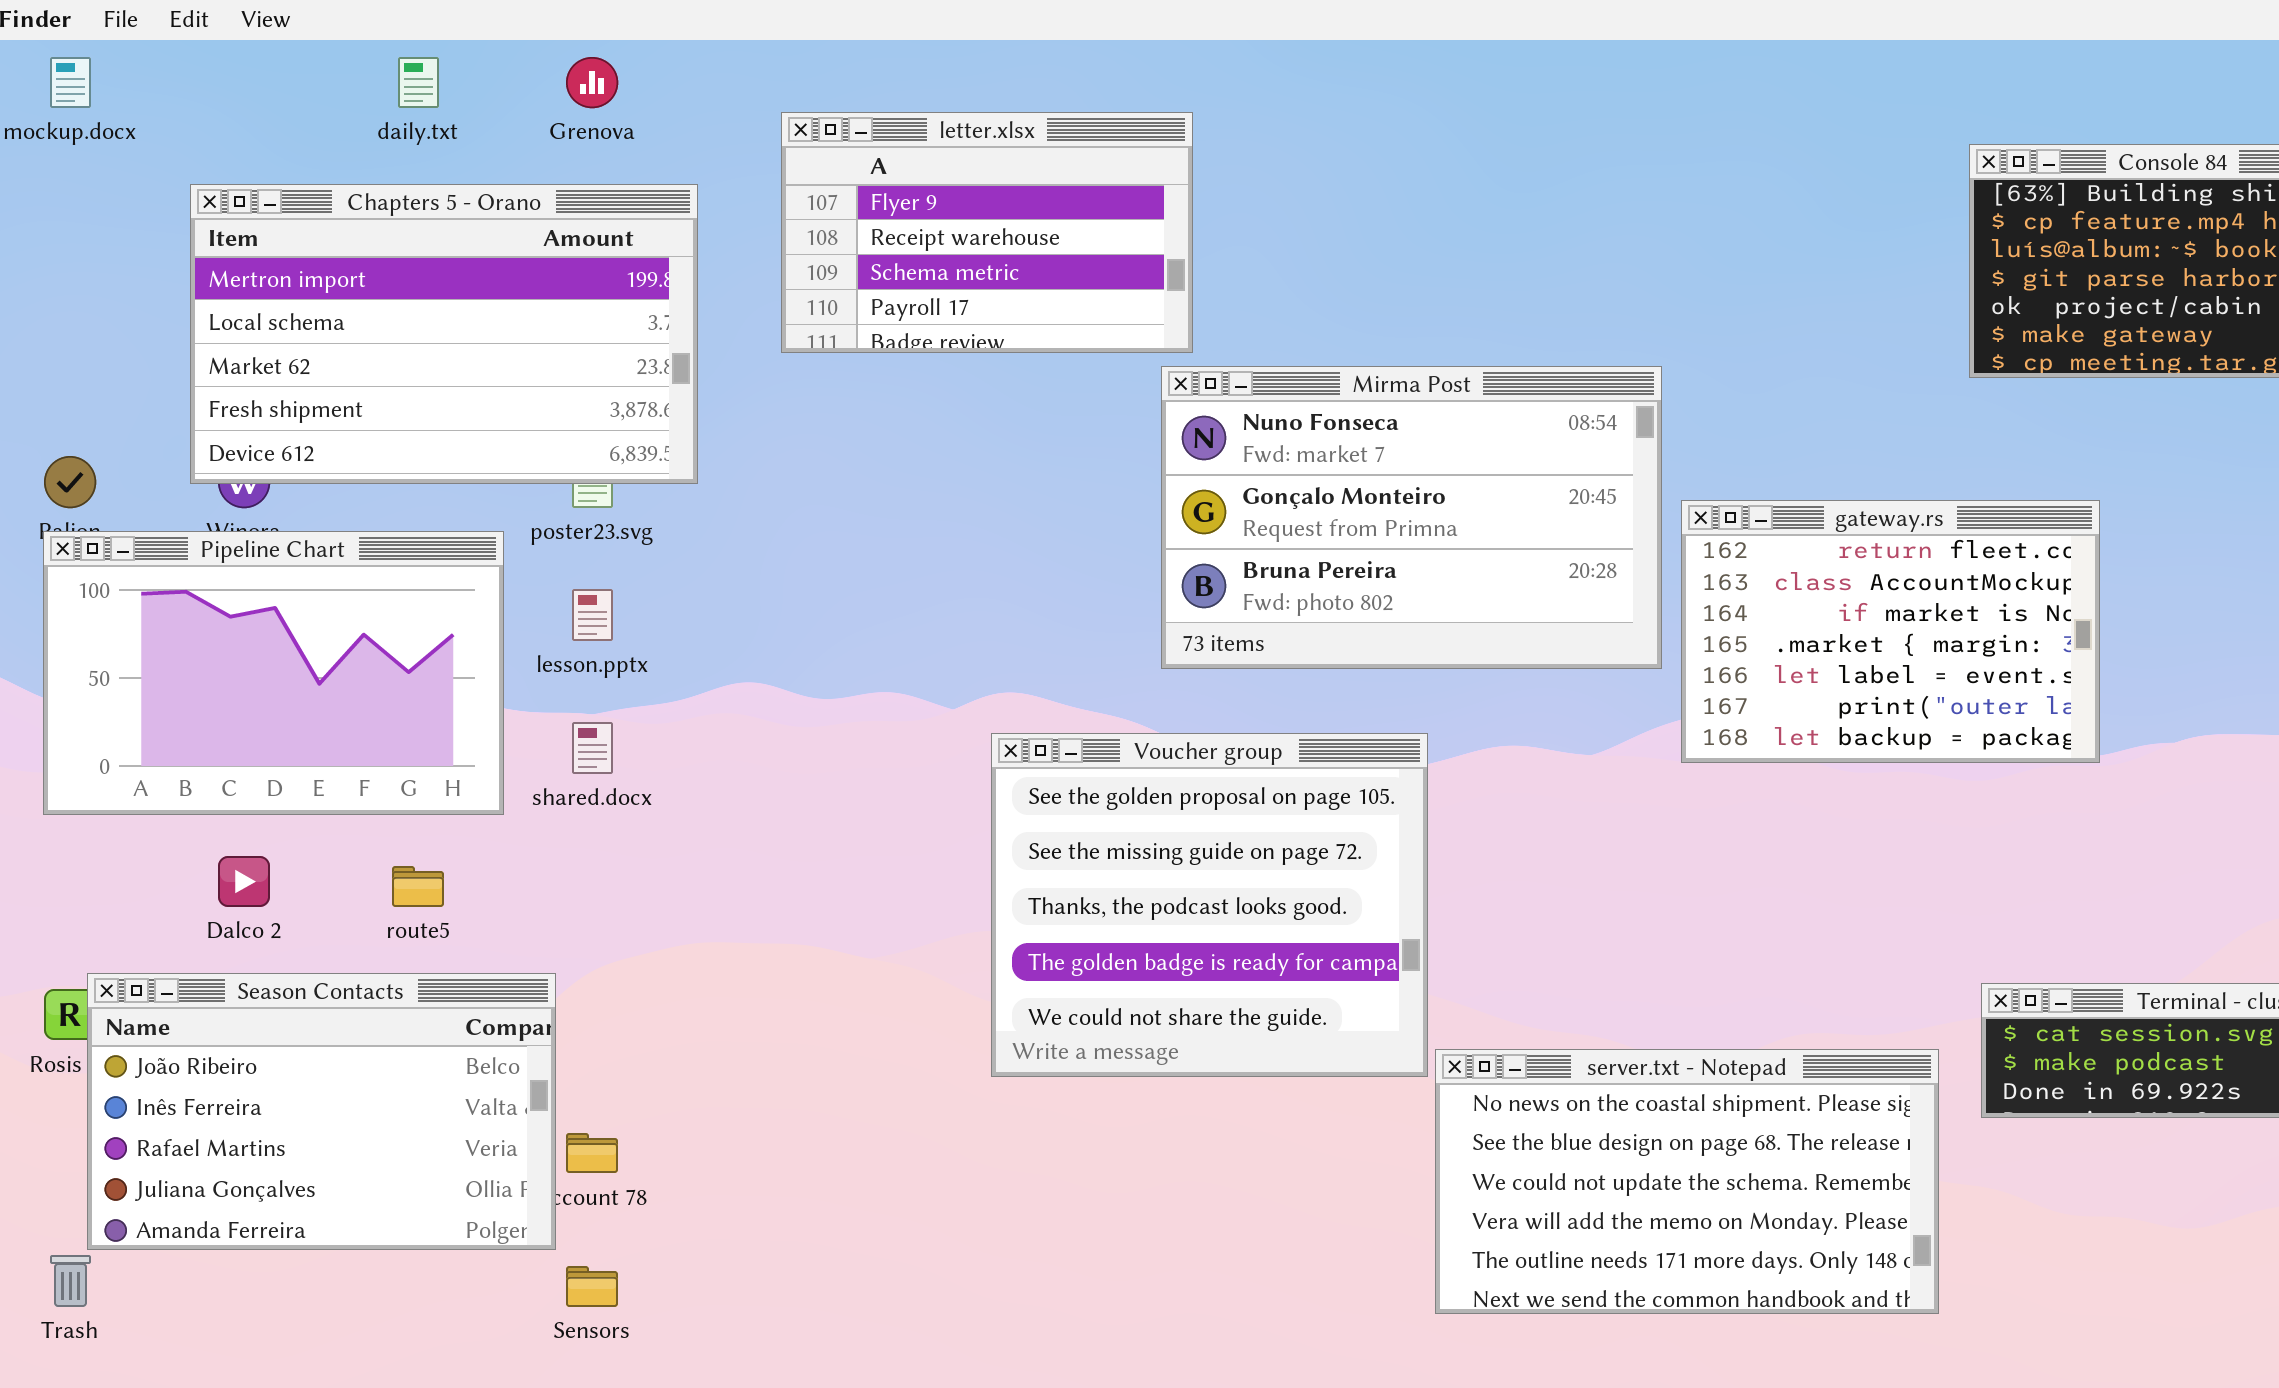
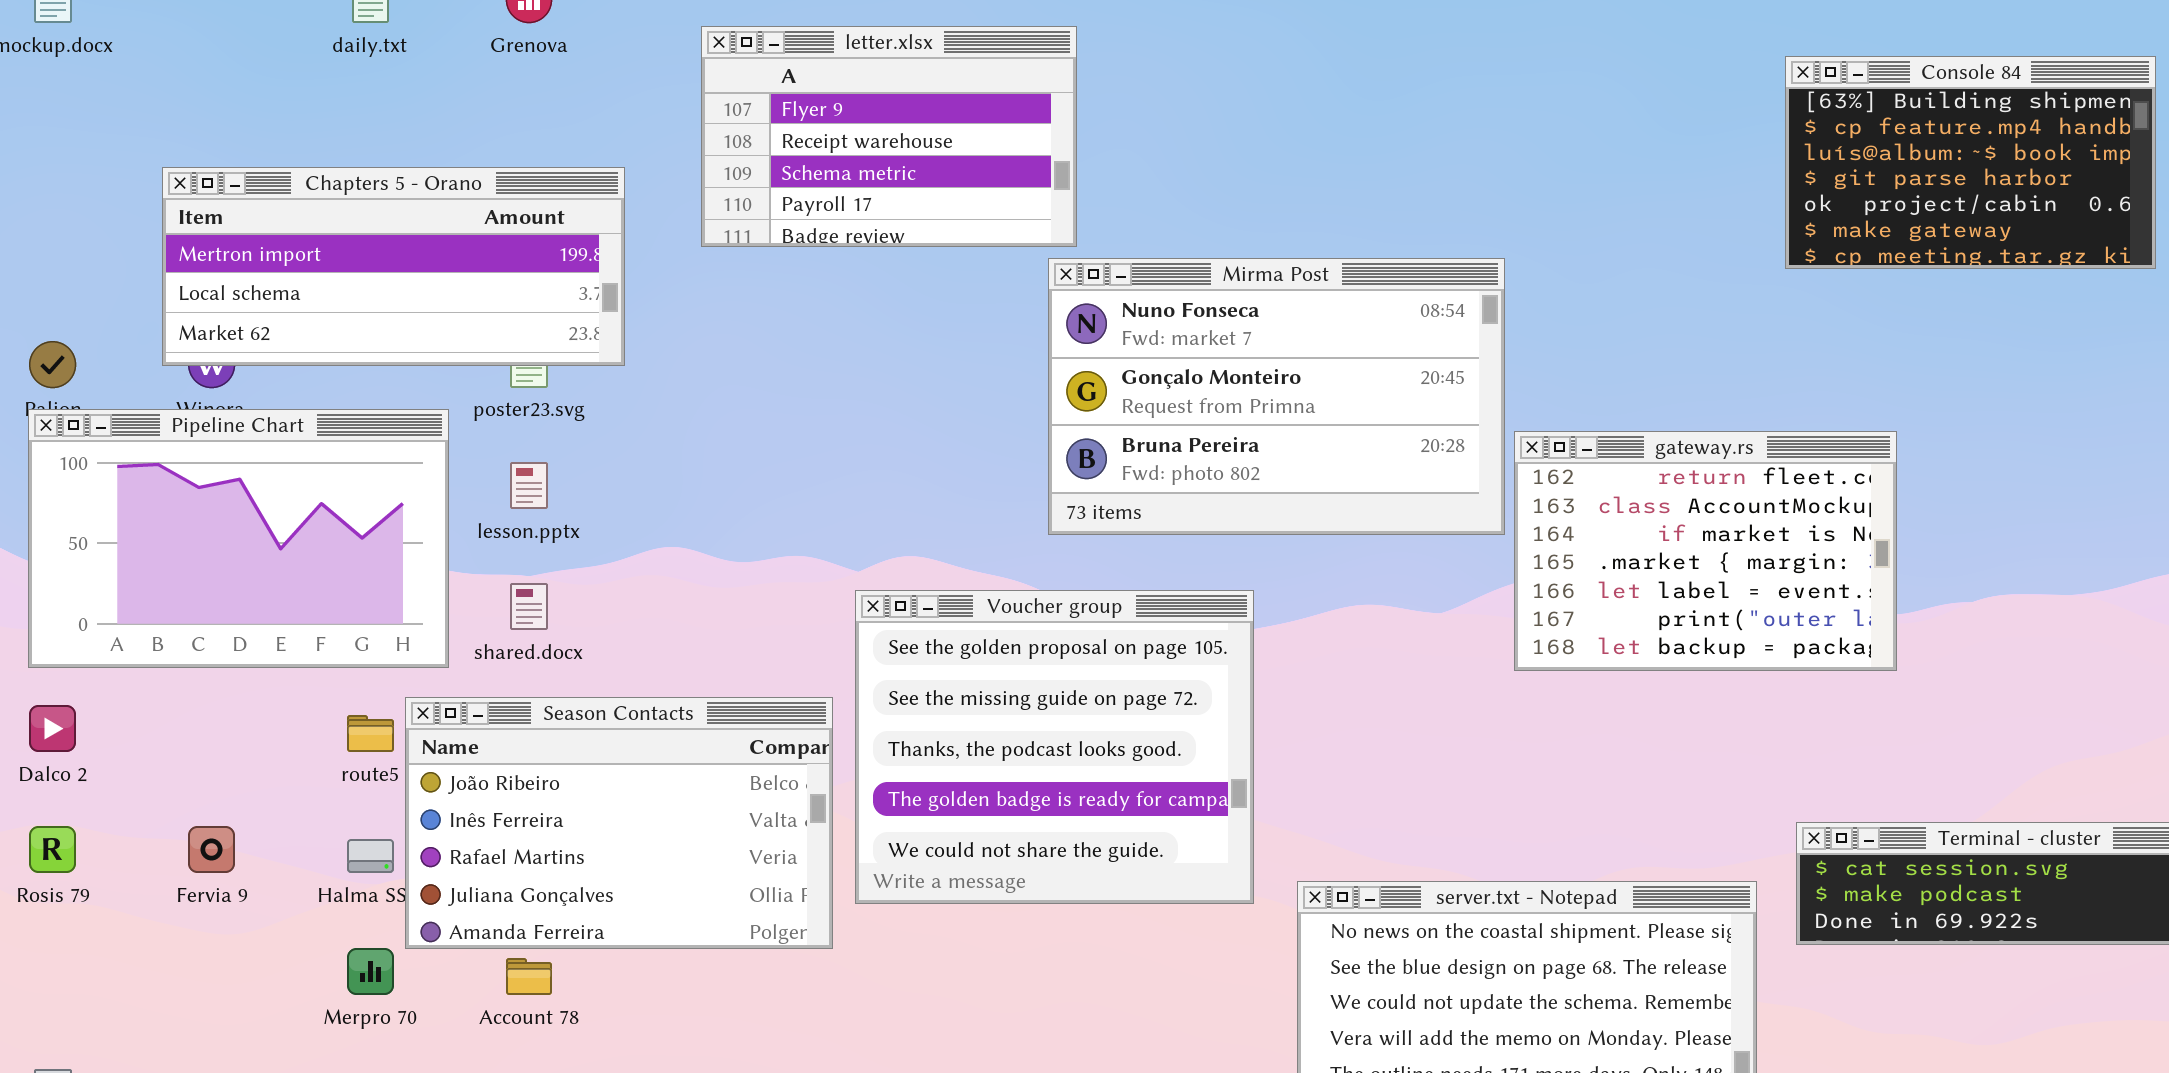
Chapters 5 - Orano: [190,184,698,484] -> [162,167,625,366], resized
gateway.rs: [1681,500,2100,763] -> [1514,431,1897,671], moved
Voucher group: [991,733,1428,1077] -> [855,590,1254,904], moved
Dalco 2: [218,856,270,907] -> [29,705,76,752], moved
Season Contacts: [87,973,556,1250] -> [405,697,833,949], moved

